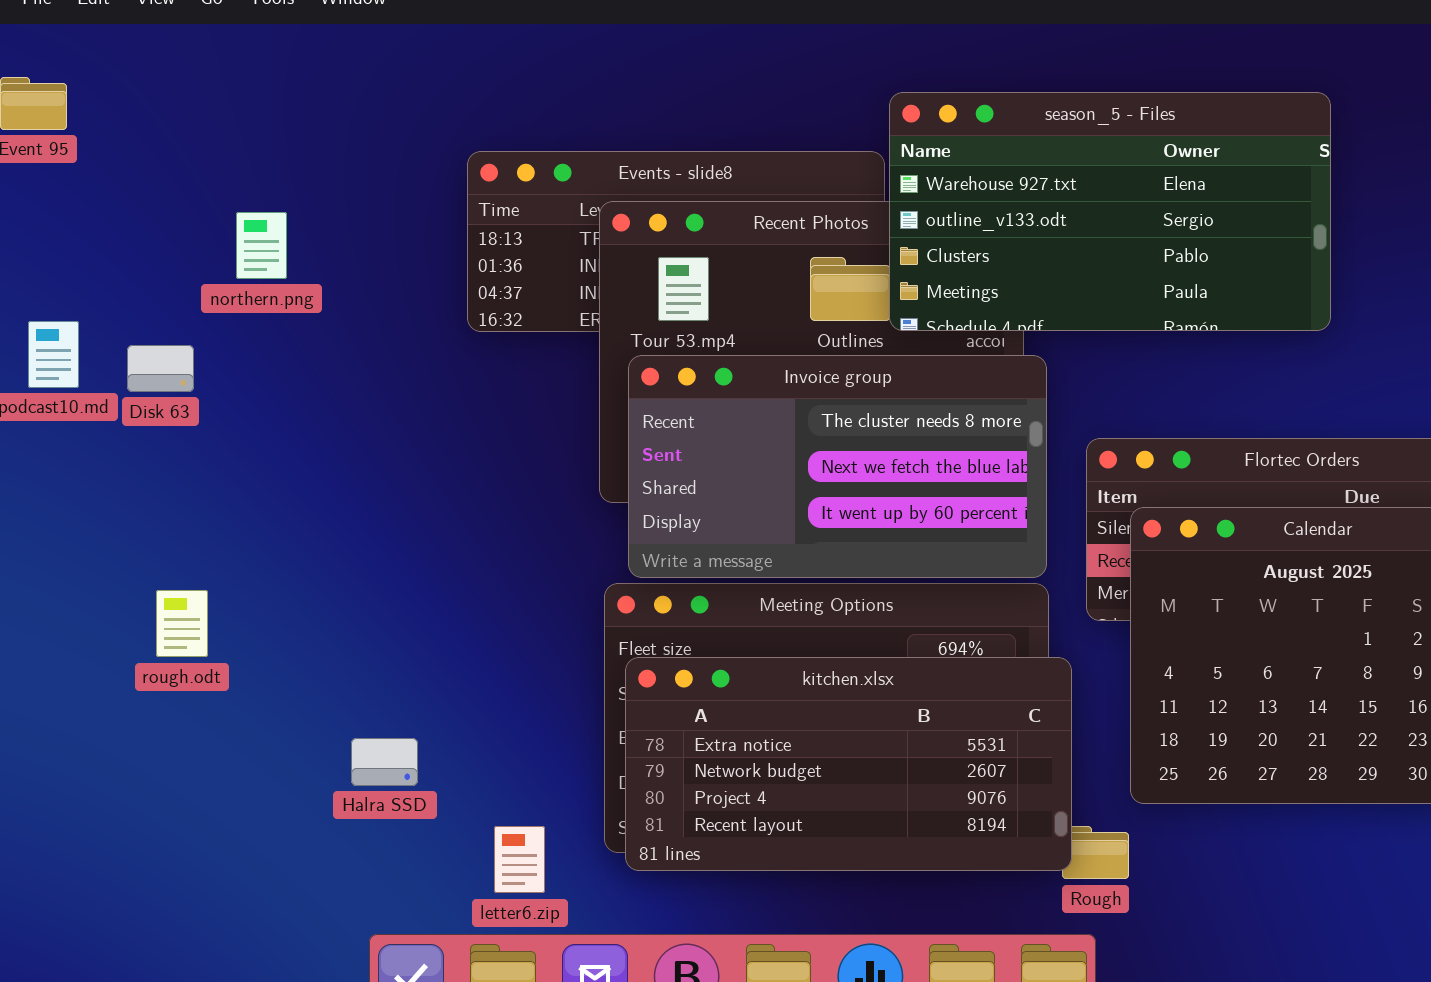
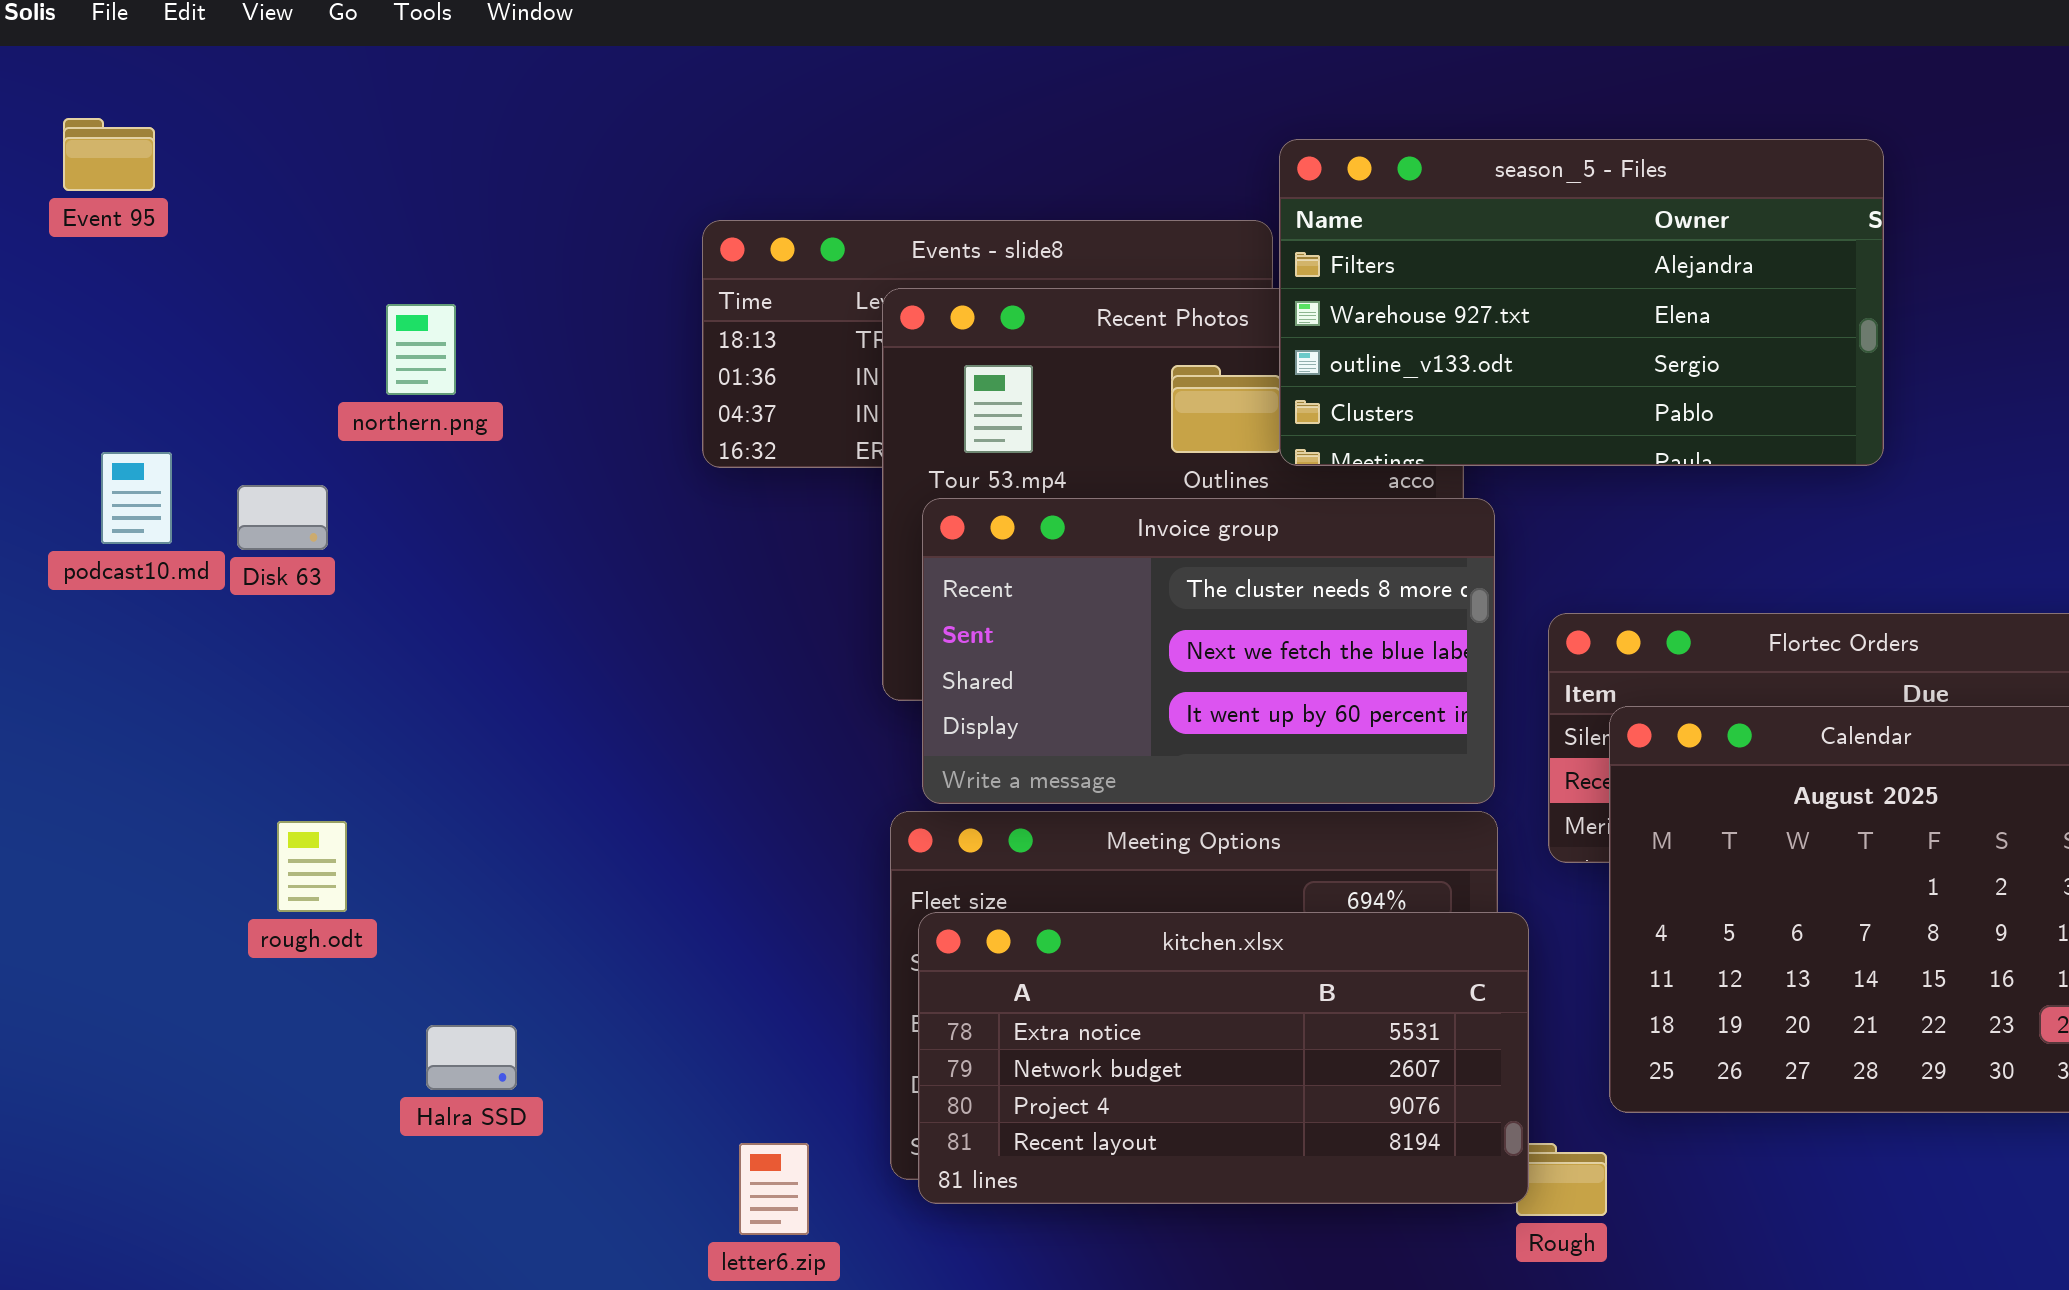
season_5 - Files: [889,92,1331,331] -> [1279,139,1884,466], scrolled up 1 row
Halra SSD: [351,738,418,786] -> [426,1025,517,1090], moved

